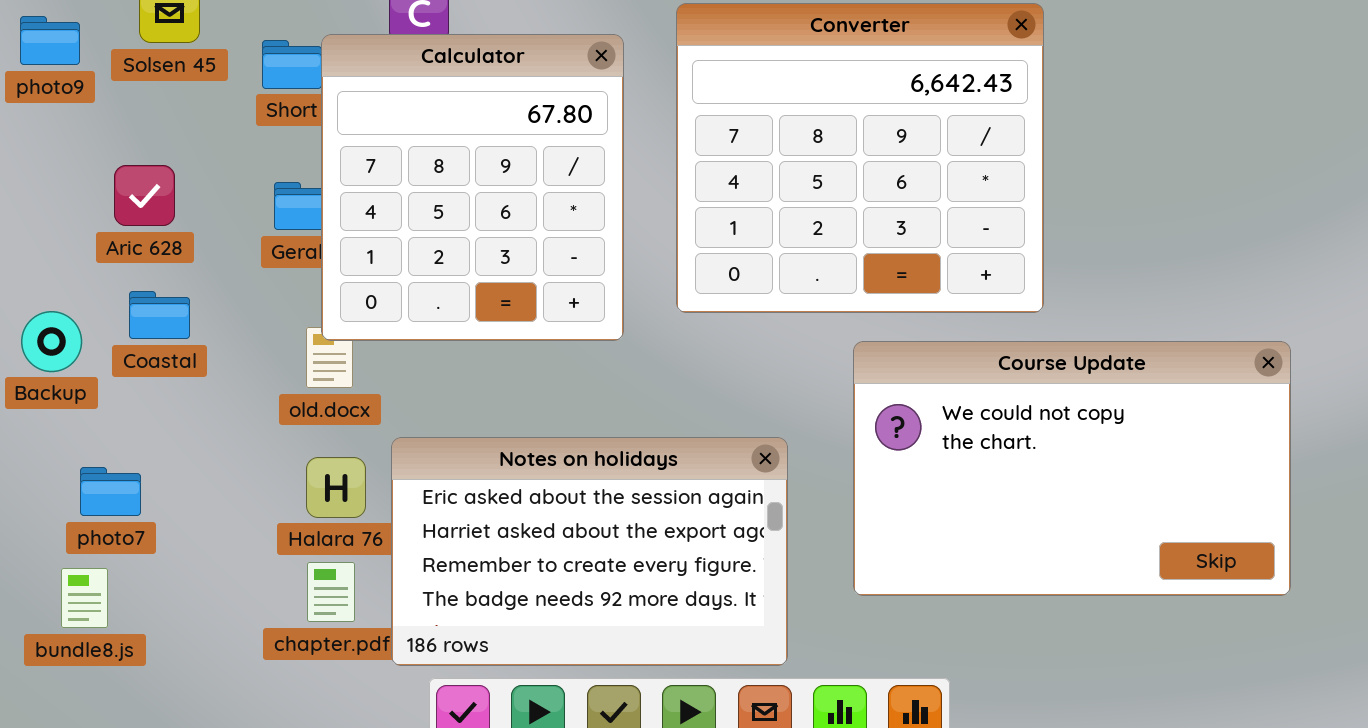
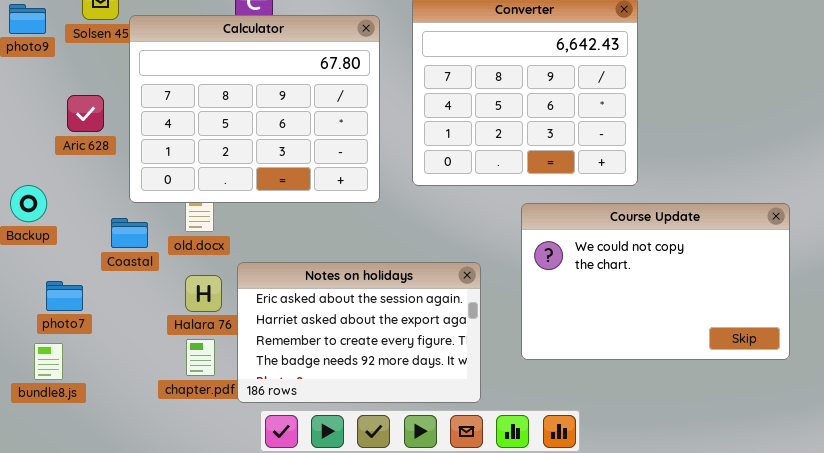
Calculator: [321,34,624,341] -> [129,15,380,203], resized
Coastal: [129,291,190,339] -> [111,218,148,248], moved

